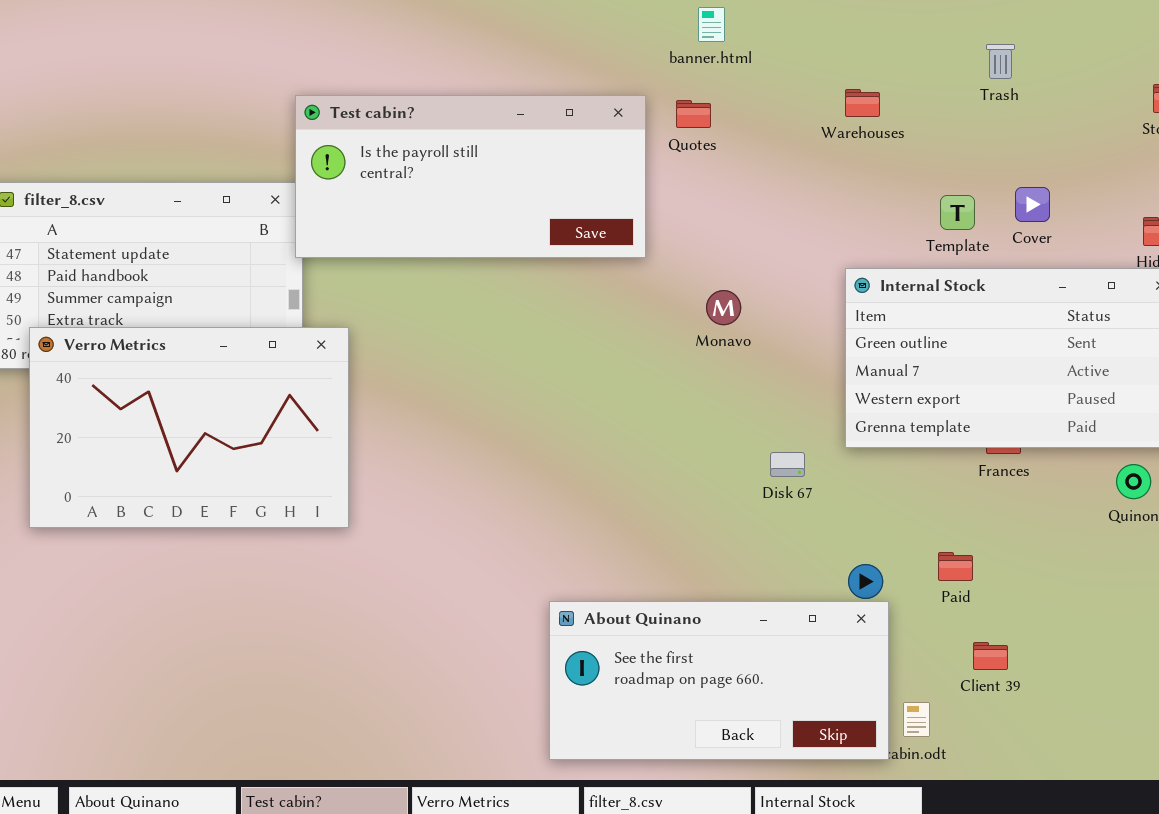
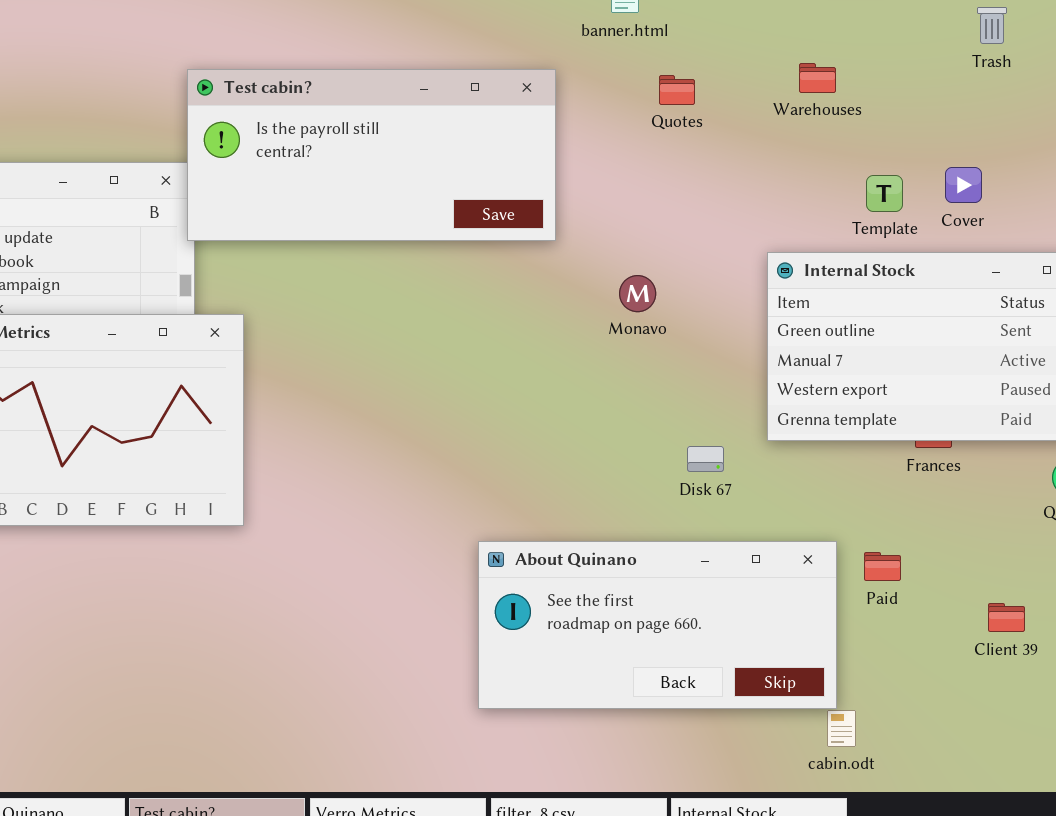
Trash: [986,44,1015,79] -> [977,7,1007,44], moved
Warehouses: [845,89,880,117] -> [799,63,836,93], moved
Quotes: [676,100,711,128] -> [659,75,695,105], moved
About Quinano: [549,601,889,760] -> [478,541,837,709], moved
Client 39: [973,642,1008,670] -> [988,603,1025,632], moved

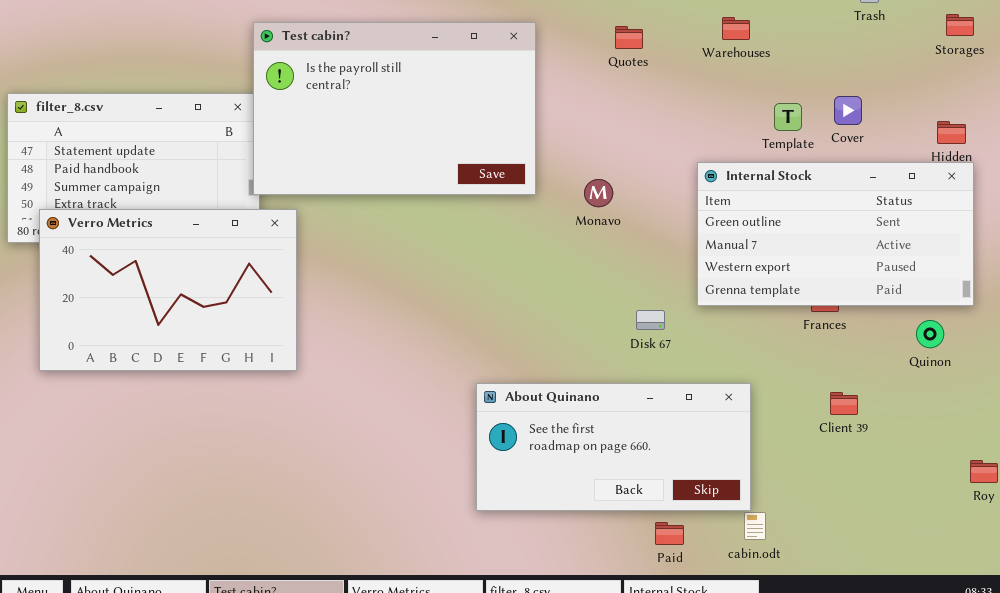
Test cabin?: [187,69,556,241] -> [253,22,536,195], resized
Paid: [864,552,901,581] -> [655,522,684,545], moved
Client 39: [988,603,1025,632] -> [830,392,858,415], moved

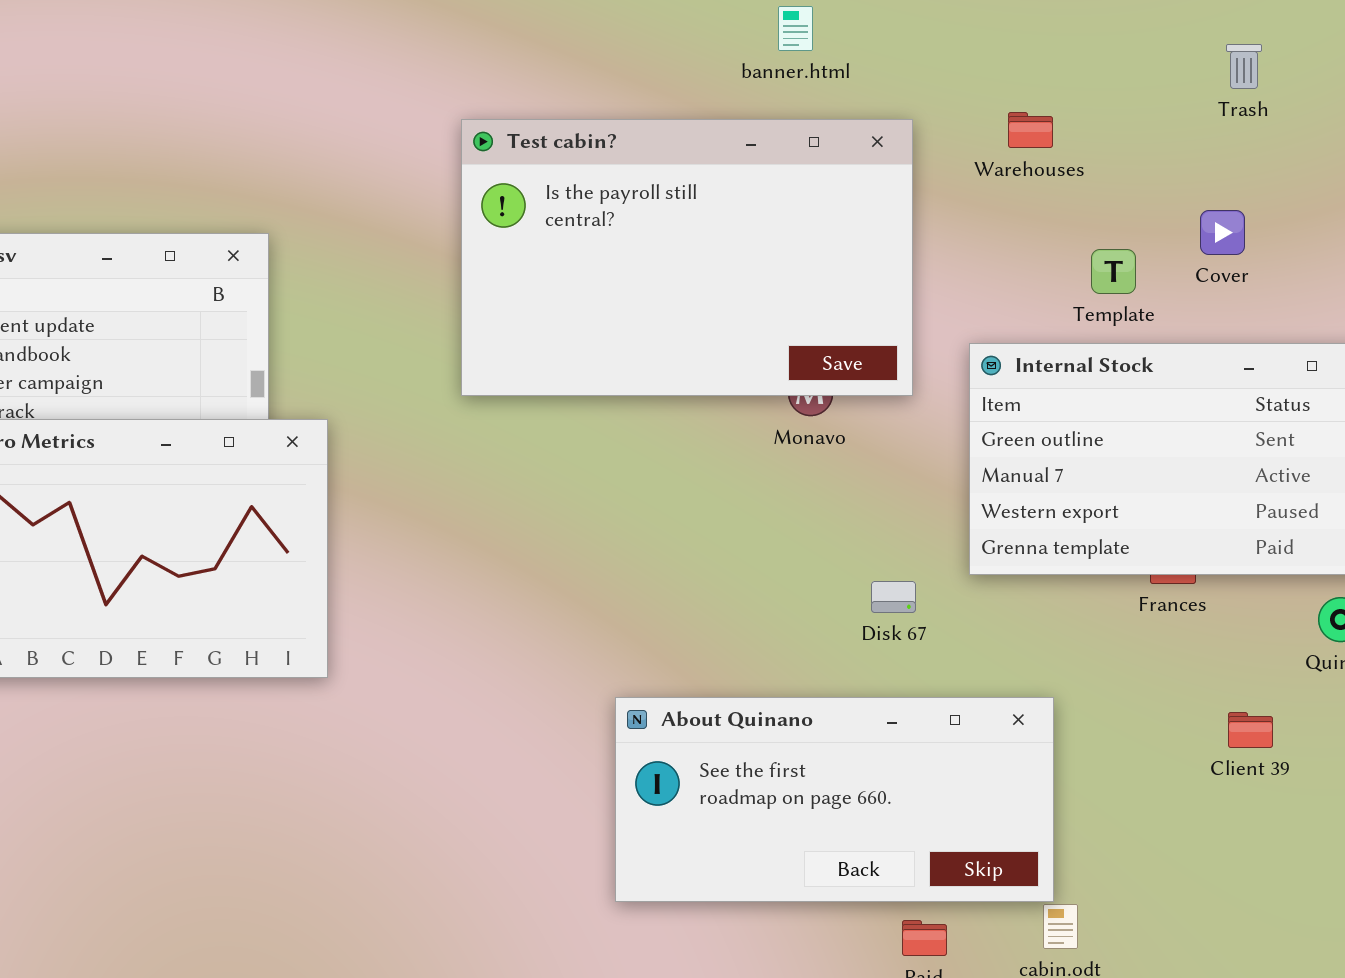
Test cabin?: [253,22,536,195] -> [461,119,913,396], moved
Cover: [834,96,862,125] -> [1200,210,1245,255], moved
Client 39: [830,392,858,415] -> [1228,712,1273,748], moved

